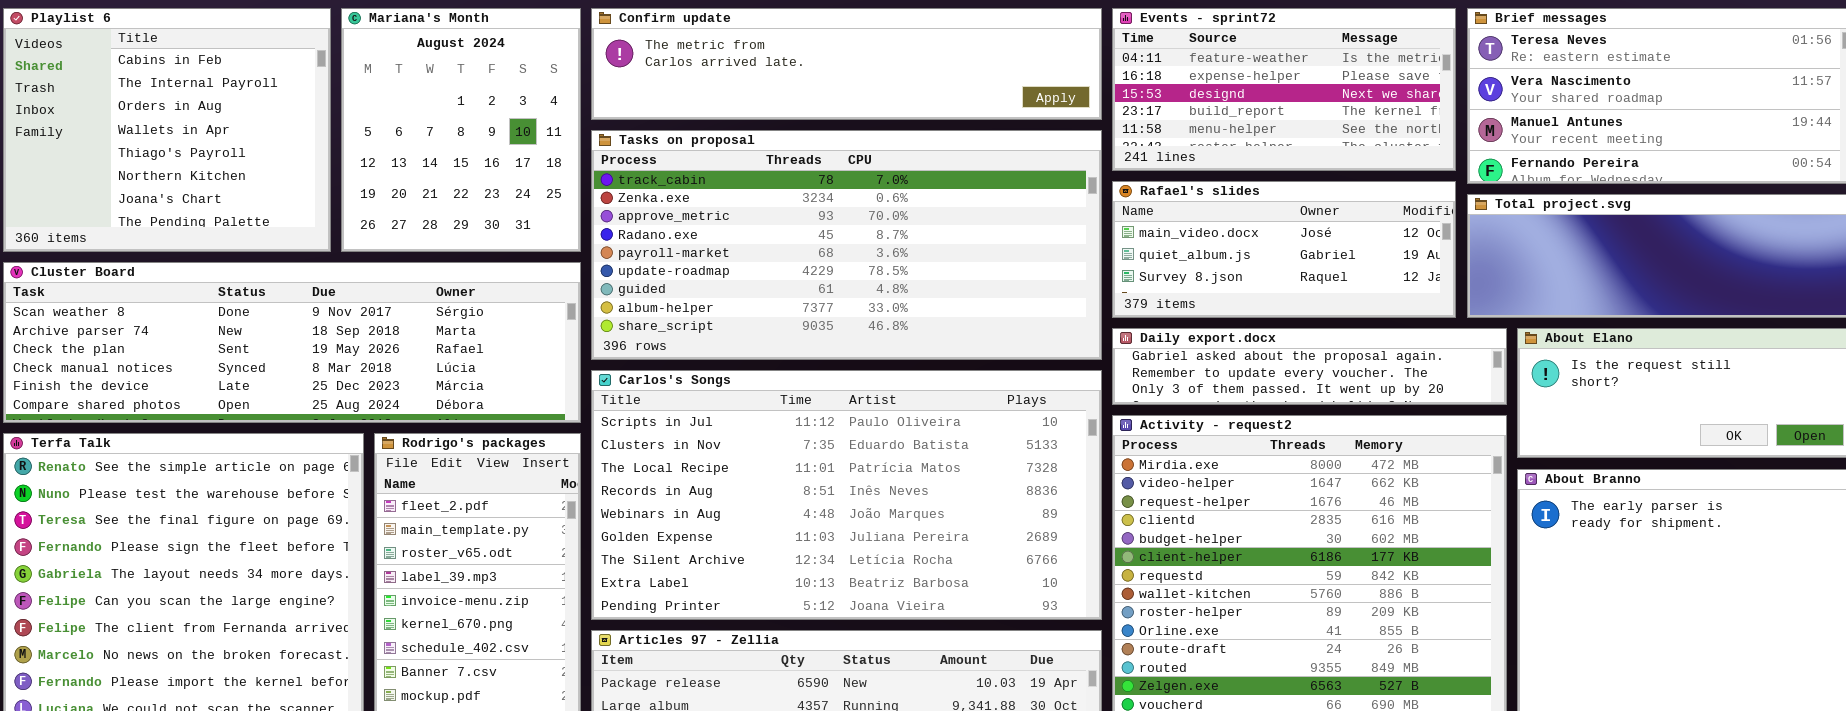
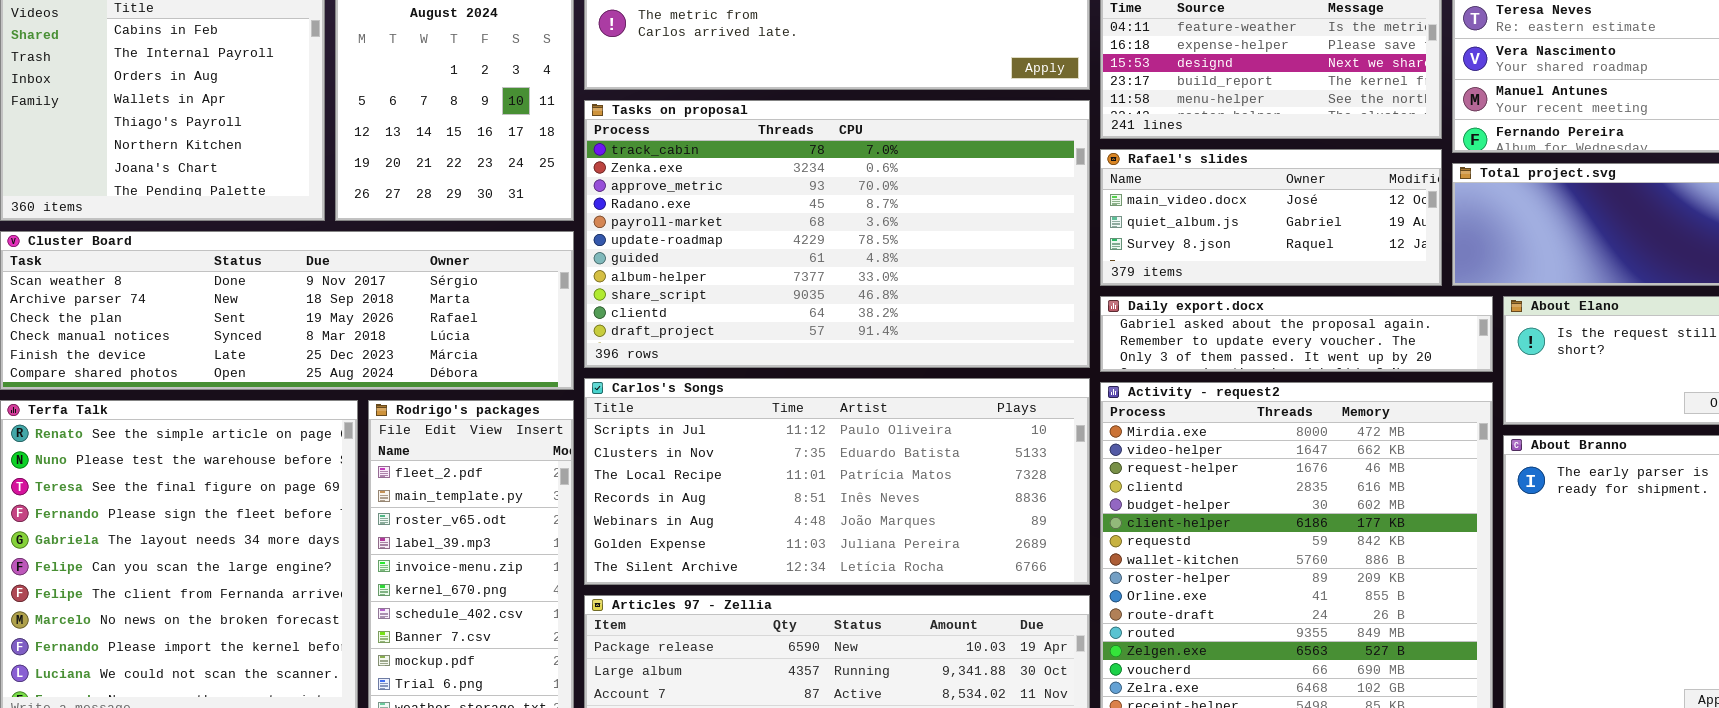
Tasks on proposal: [591,130,1102,360] -> [584,100,1090,368], resized
Carlos's Songs: [591,370,1102,620] -> [584,378,1090,585], resized

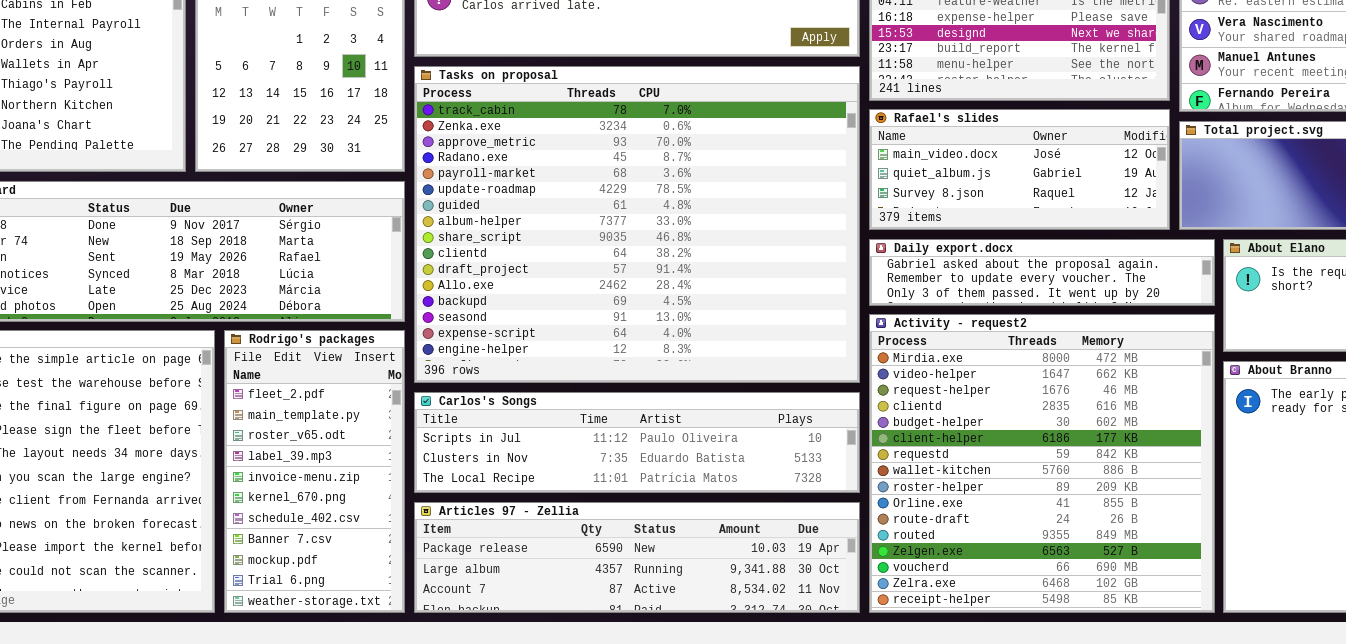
Tasks on proposal: [584,100,1090,368] -> [414,66,860,383], resized
Carlos's Songs: [584,378,1090,585] -> [414,392,860,493], resized

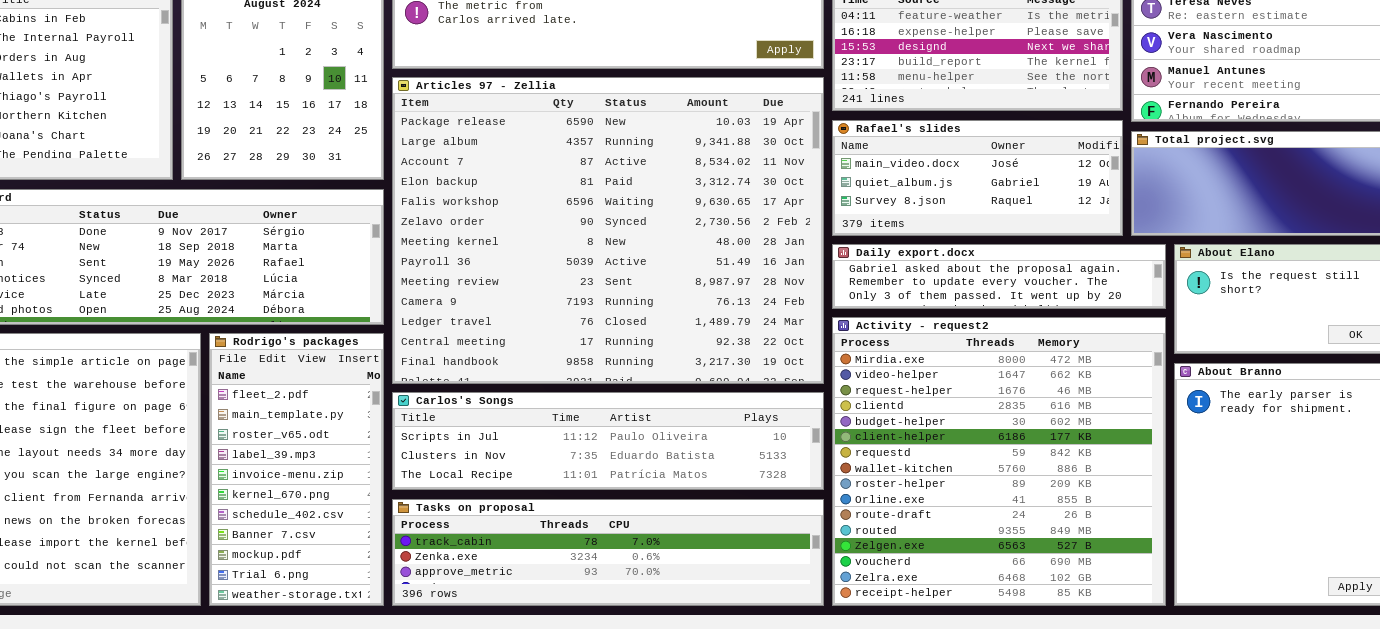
Tasks on proposal: [414,66,860,383] -> [392,499,824,606], moved, resized
Articles 97 - Zellia: [414,502,860,613] -> [392,77,824,384], moved, resized

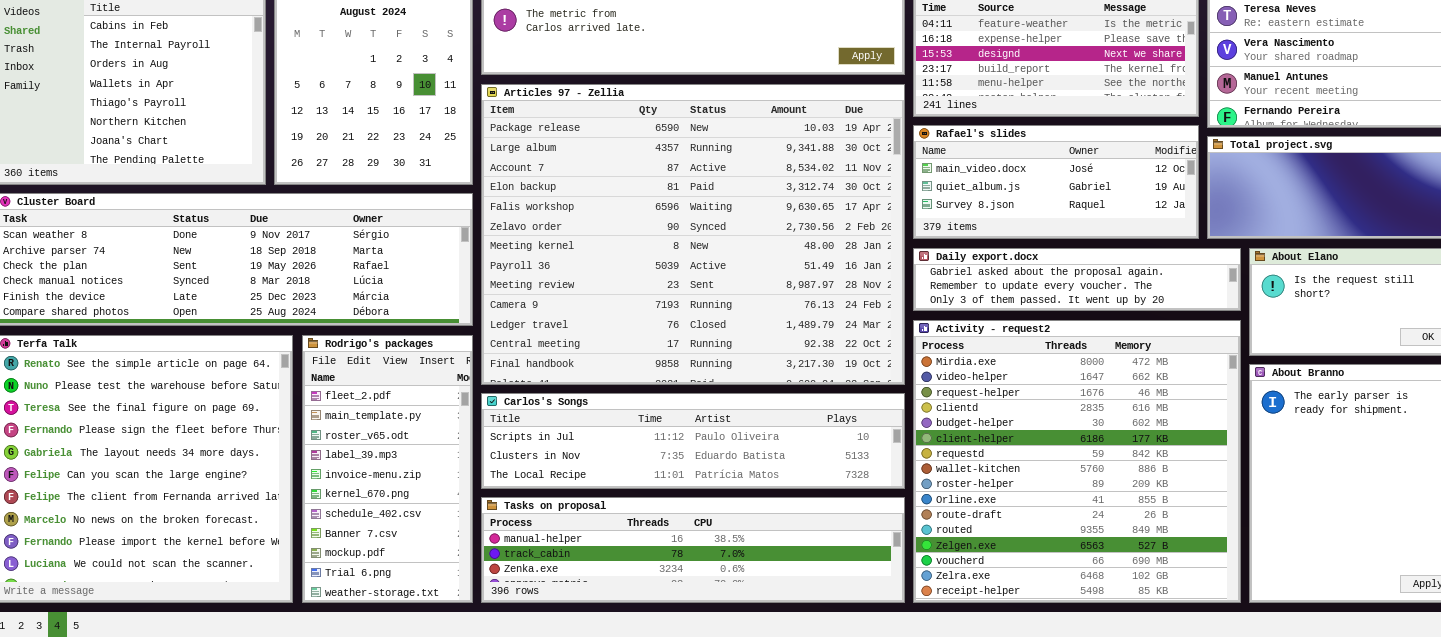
Tasks on proposal: [392,499,824,606] -> [481,497,905,603], scrolled up 1 row

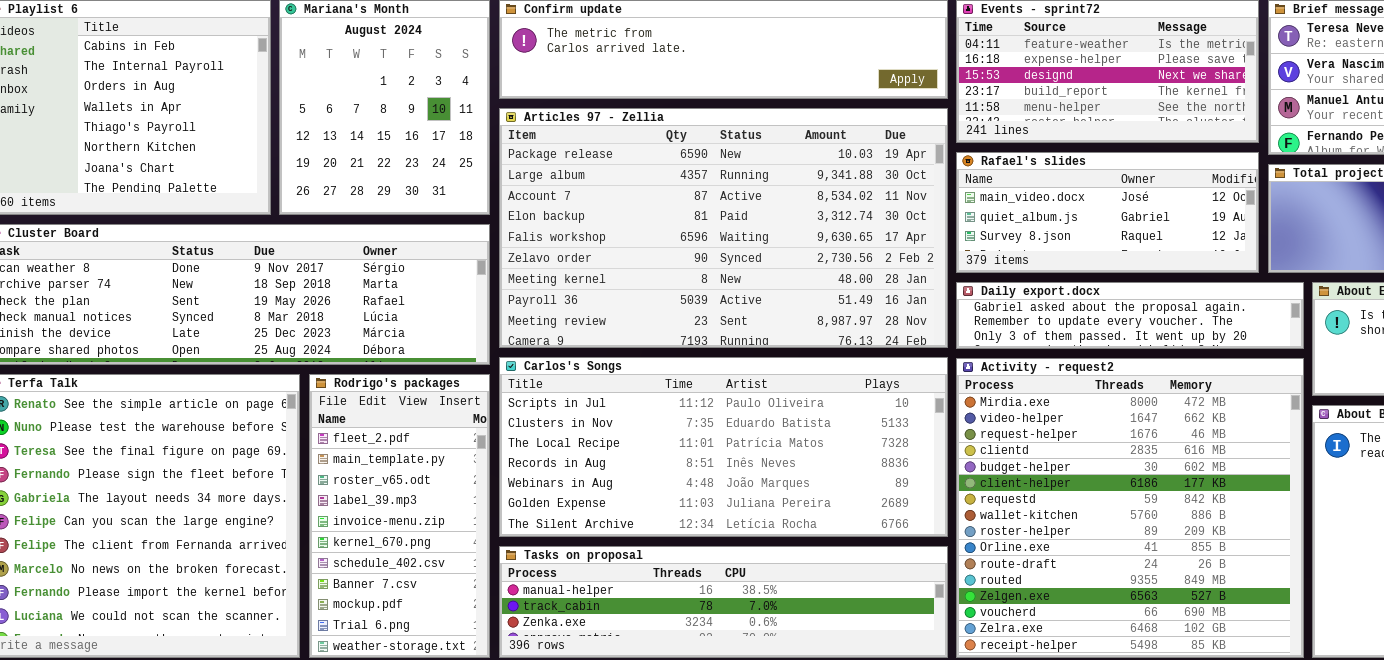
Articles 97 - Zellia: [481,84,905,385] -> [499,108,948,348], resized
Carlos's Songs: [481,393,905,489] -> [499,357,948,537], resized

